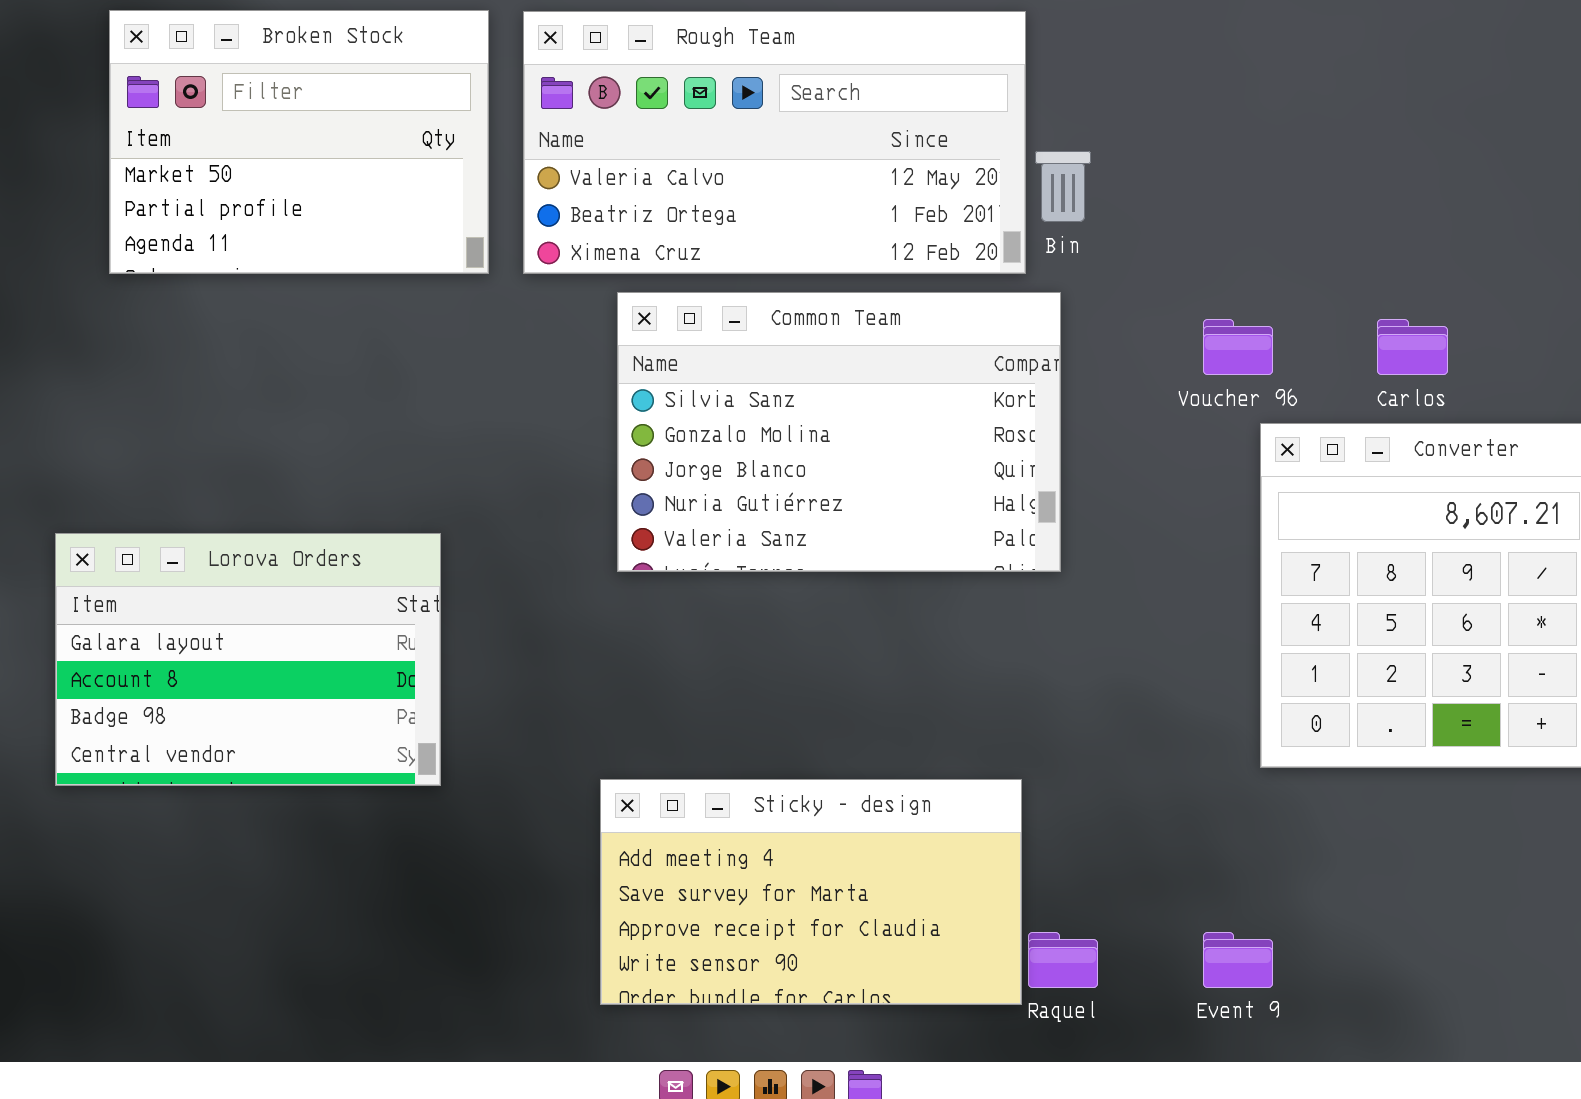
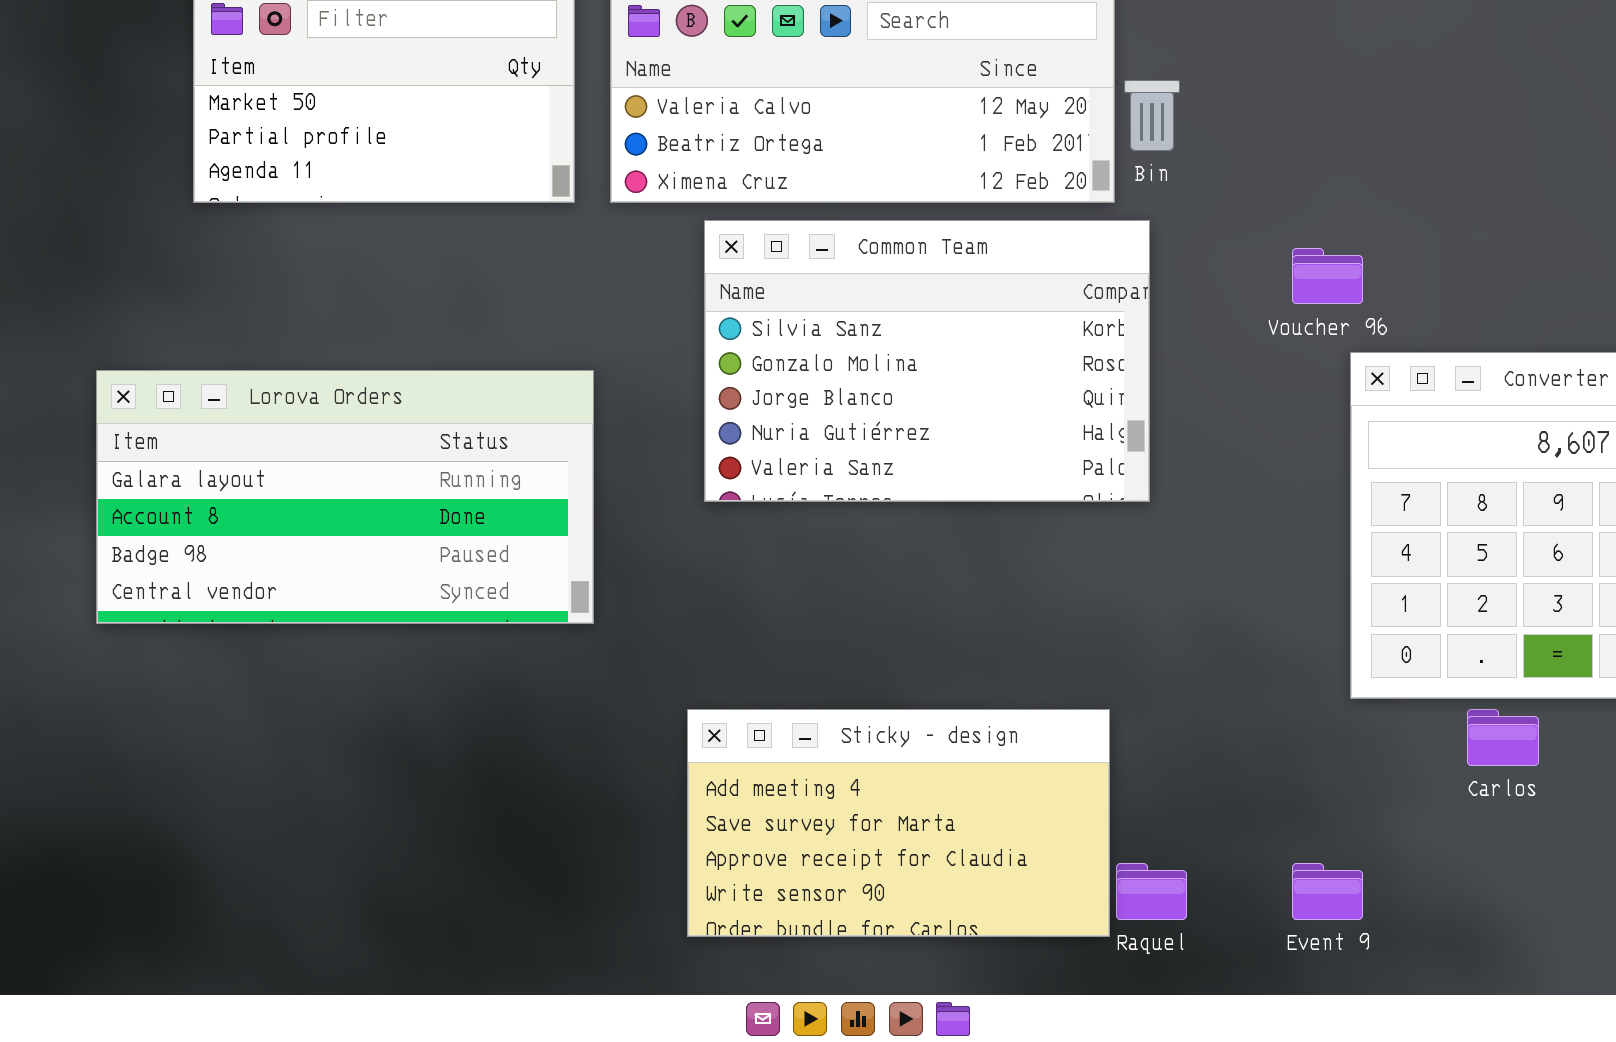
Carlos: [1377,319,1448,375] -> [1467,709,1539,766], moved
Lorova Orders: [55,533,441,786] -> [96,370,594,624], moved, resized

